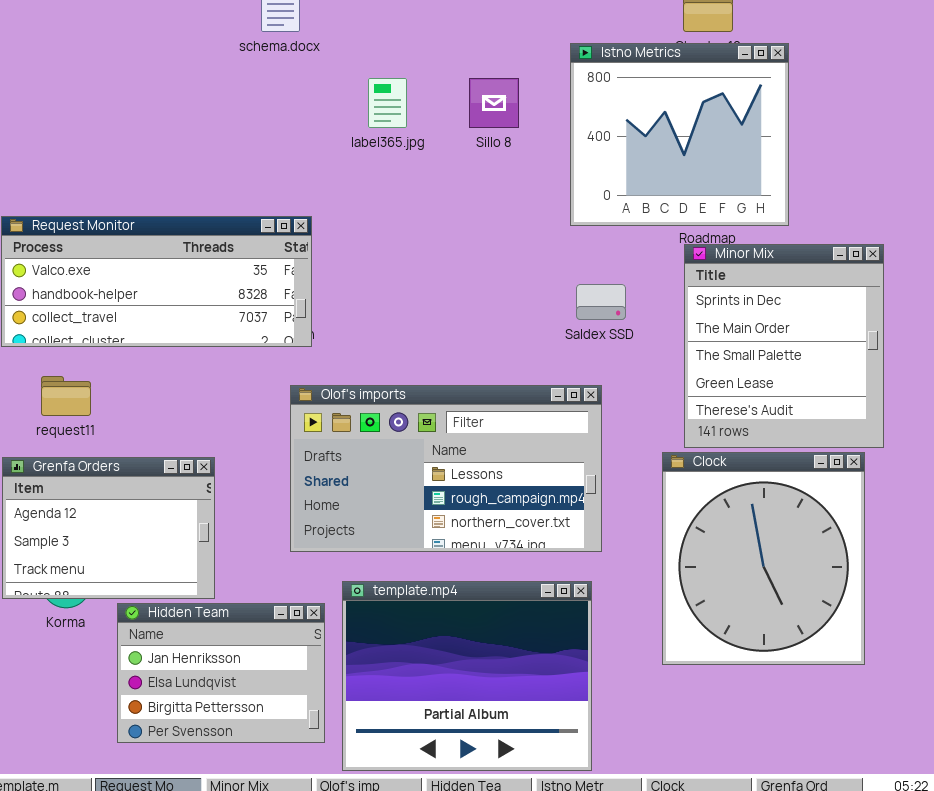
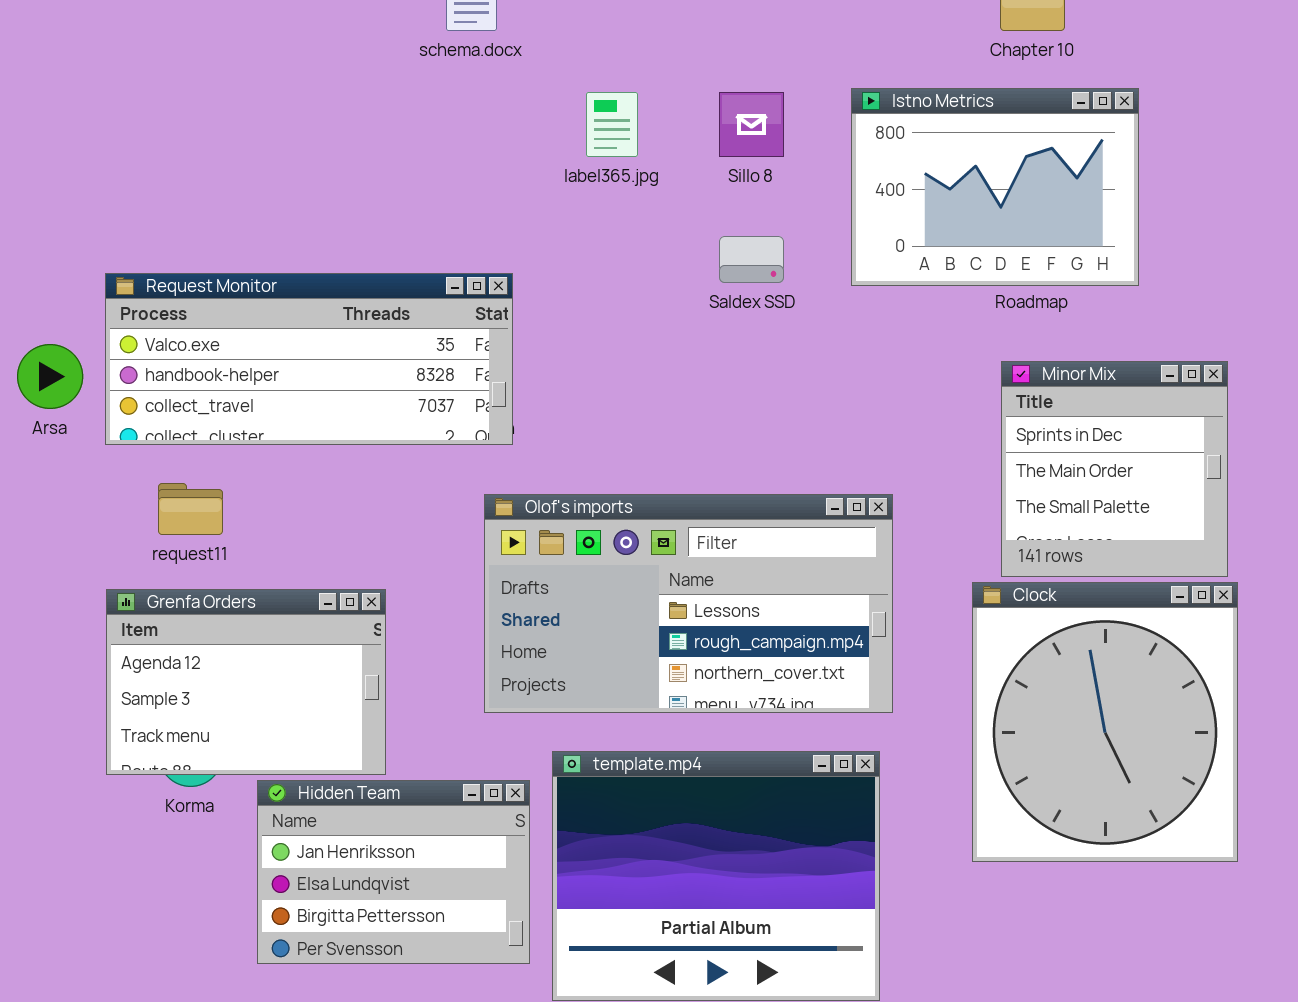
Istno Metrics: [570,43,789,226] -> [851,88,1139,286], resized
Minor Mix: [684,244,884,448] -> [1001,361,1228,577], resized
Saldex SSD: [576,284,626,320] -> [719,236,784,283], moved

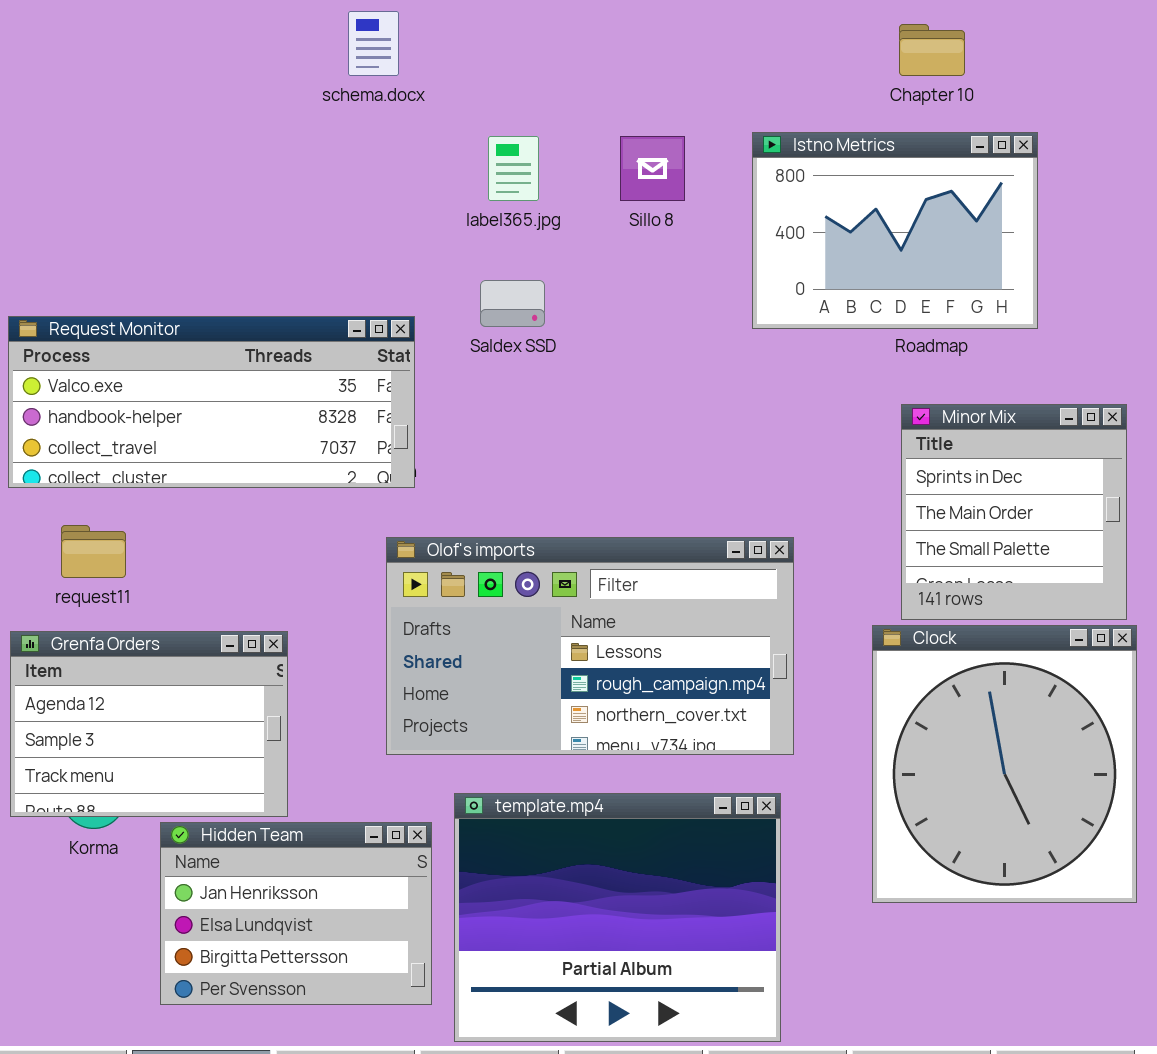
Saldex SSD: [719,236,784,283] -> [480,280,545,327], moved

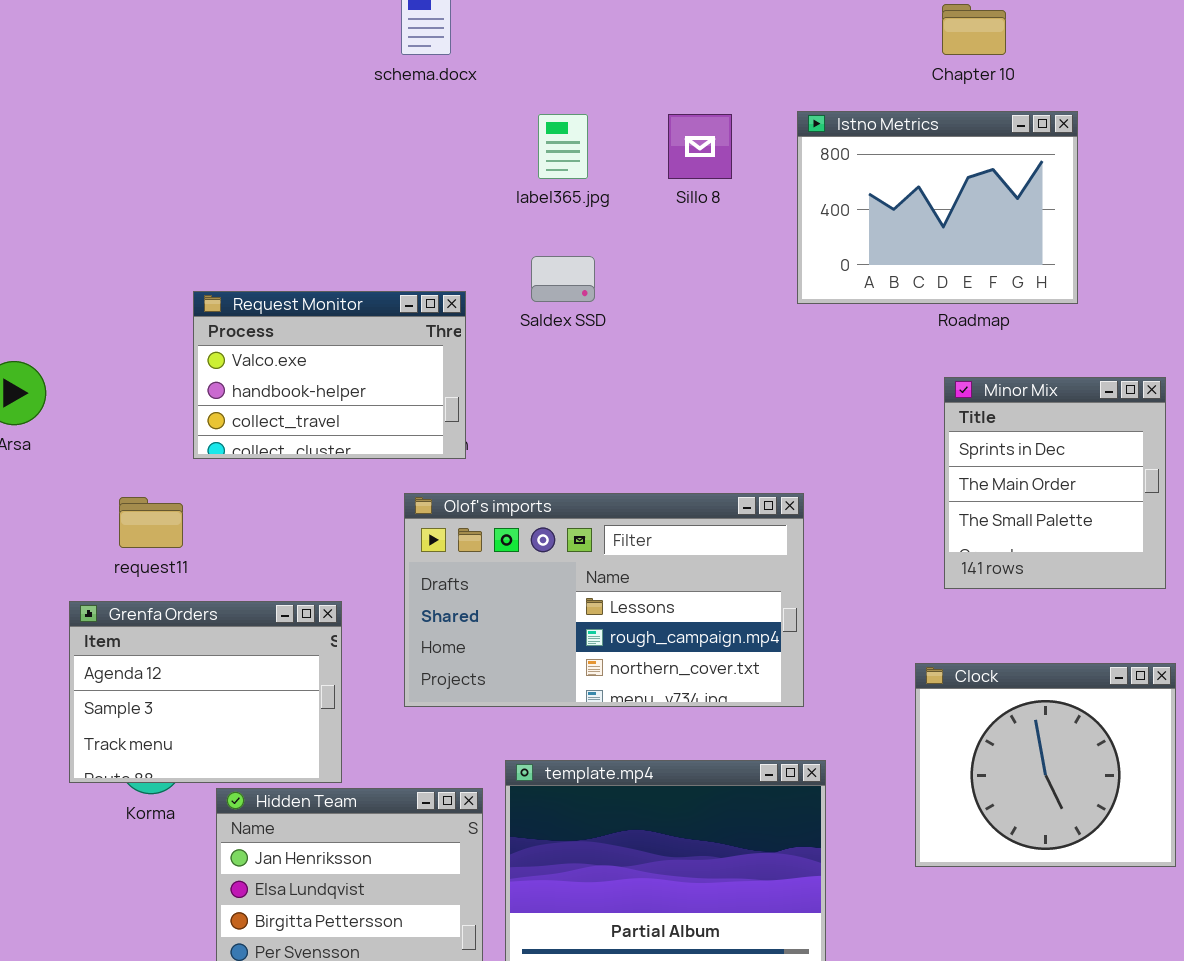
Request Monitor: [8,316,415,488] -> [193,291,466,459], resized
Olof's imports: [386,537,794,755] -> [404,493,804,707], moved
Clock: [872,625,1137,903] -> [915,663,1176,867], resized

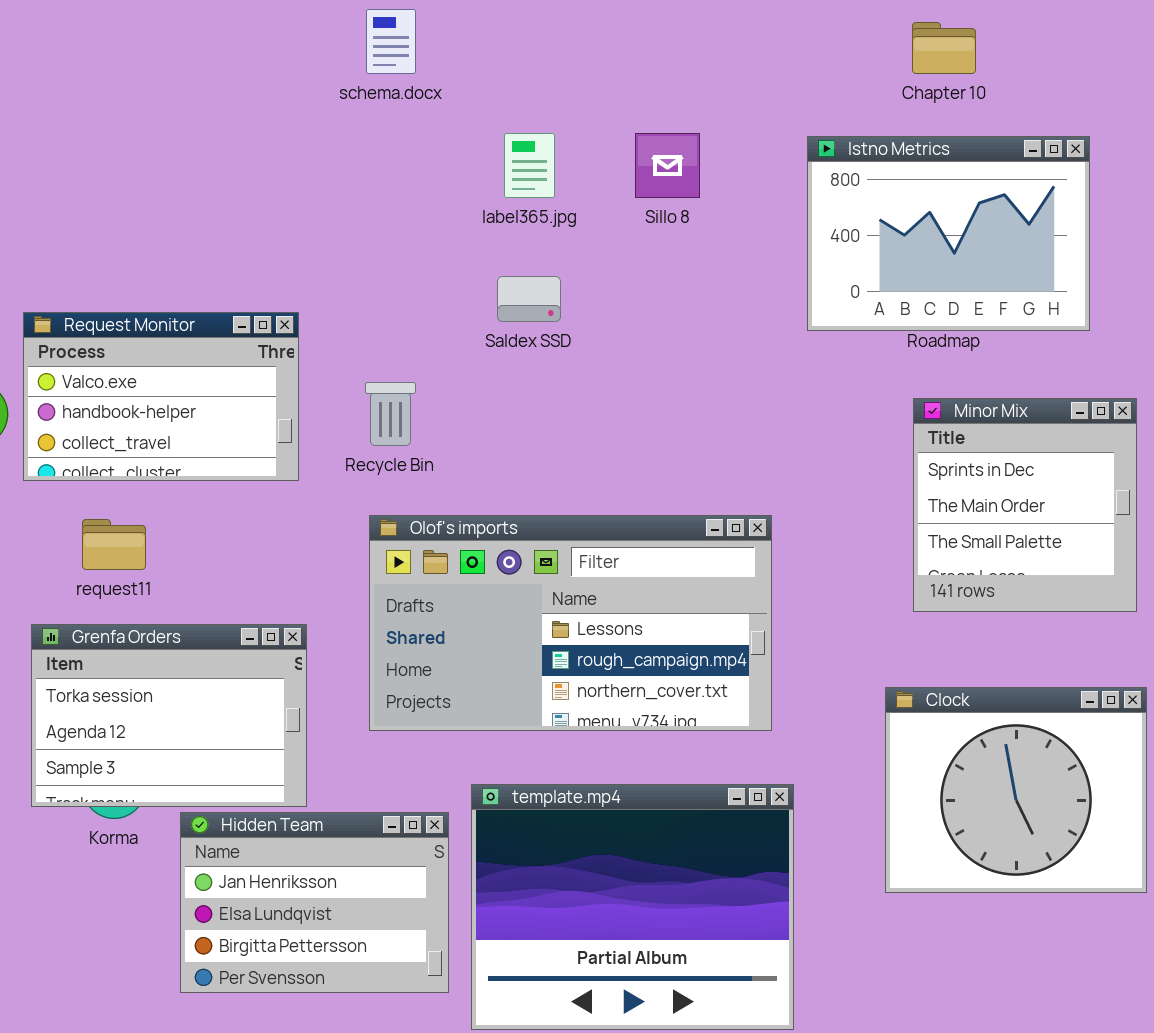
Istno Metrics: [797,111,1078,304] -> [807,136,1090,331], moved
Request Monitor: [193,291,466,459] -> [23,312,299,481], moved
Grenfa Orders: [69,601,342,783] -> [31,624,307,807], scrolled up 1 row

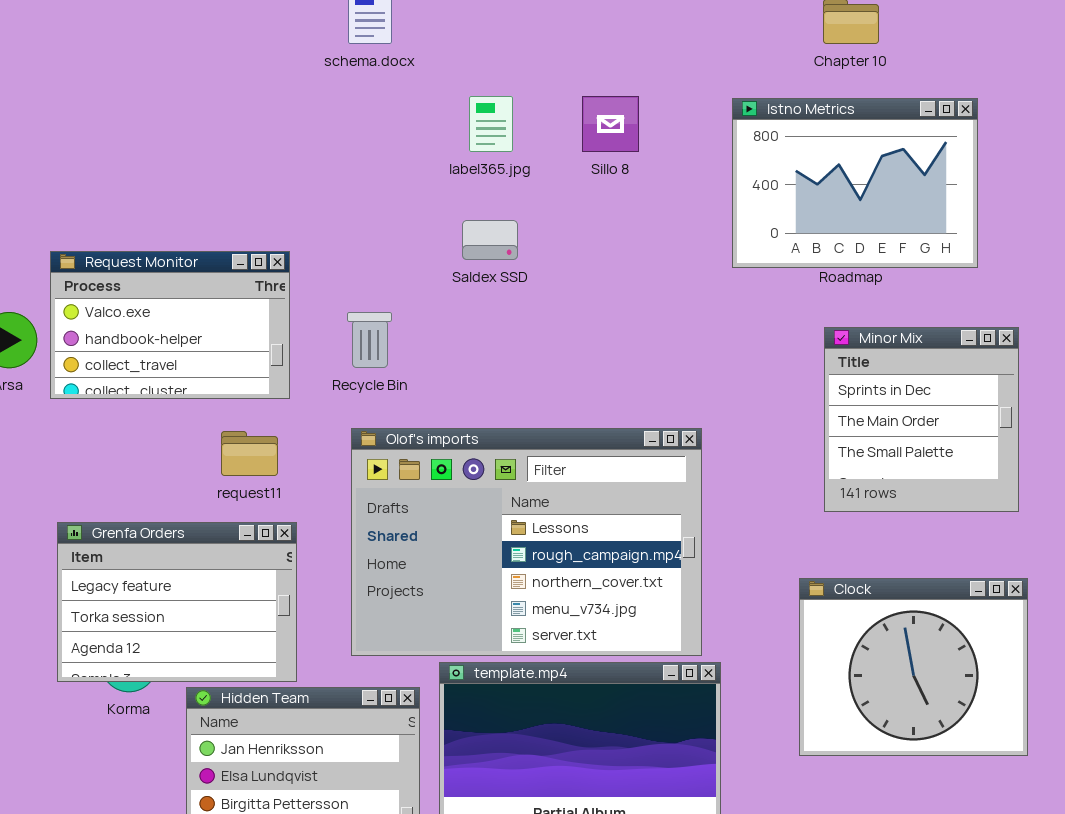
Olof's imports: [369,515,772,731] -> [351,428,702,656], resized
request11: [82,519,146,570] -> [221,431,278,476], moved
Grenfa Orders: [31,624,307,807] -> [57,522,297,682], scrolled up 1 row

